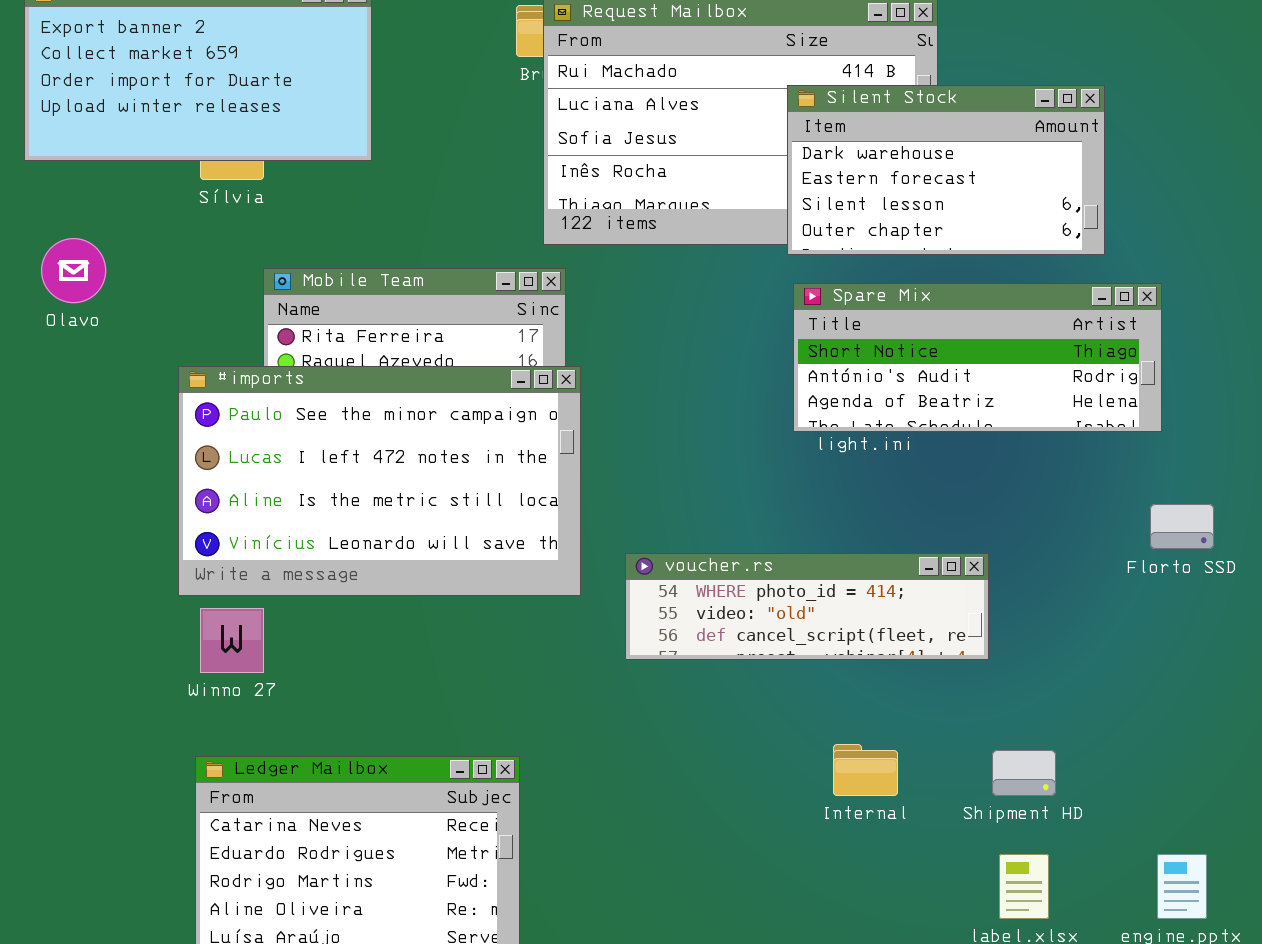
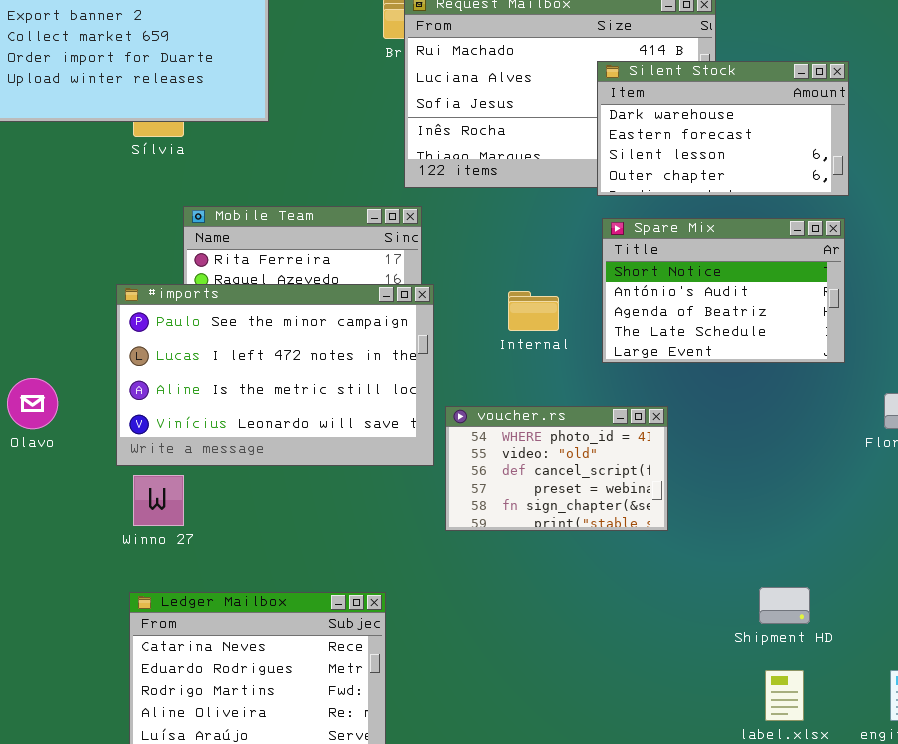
Olavo: [41,238,106,303] -> [7,378,58,429], moved
Spare Mix: [793,283,1162,432] -> [602,218,845,363], resized
voucher.rs: [625,553,989,660] -> [445,406,668,531], moved, resized
Internal: [833,744,898,796] -> [508,291,559,331], moved

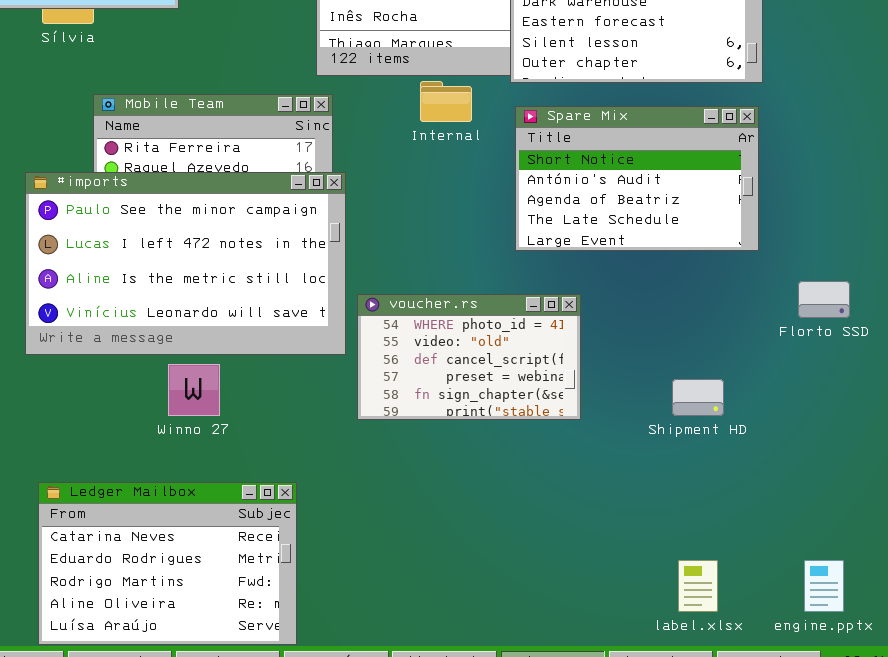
Internal: [508,291,559,331] -> [420,81,472,122], moved
Winno 27: [133,475,184,526] -> [168,364,220,416], moved
Shipment HD: [759,587,810,624] -> [672,379,724,416], moved

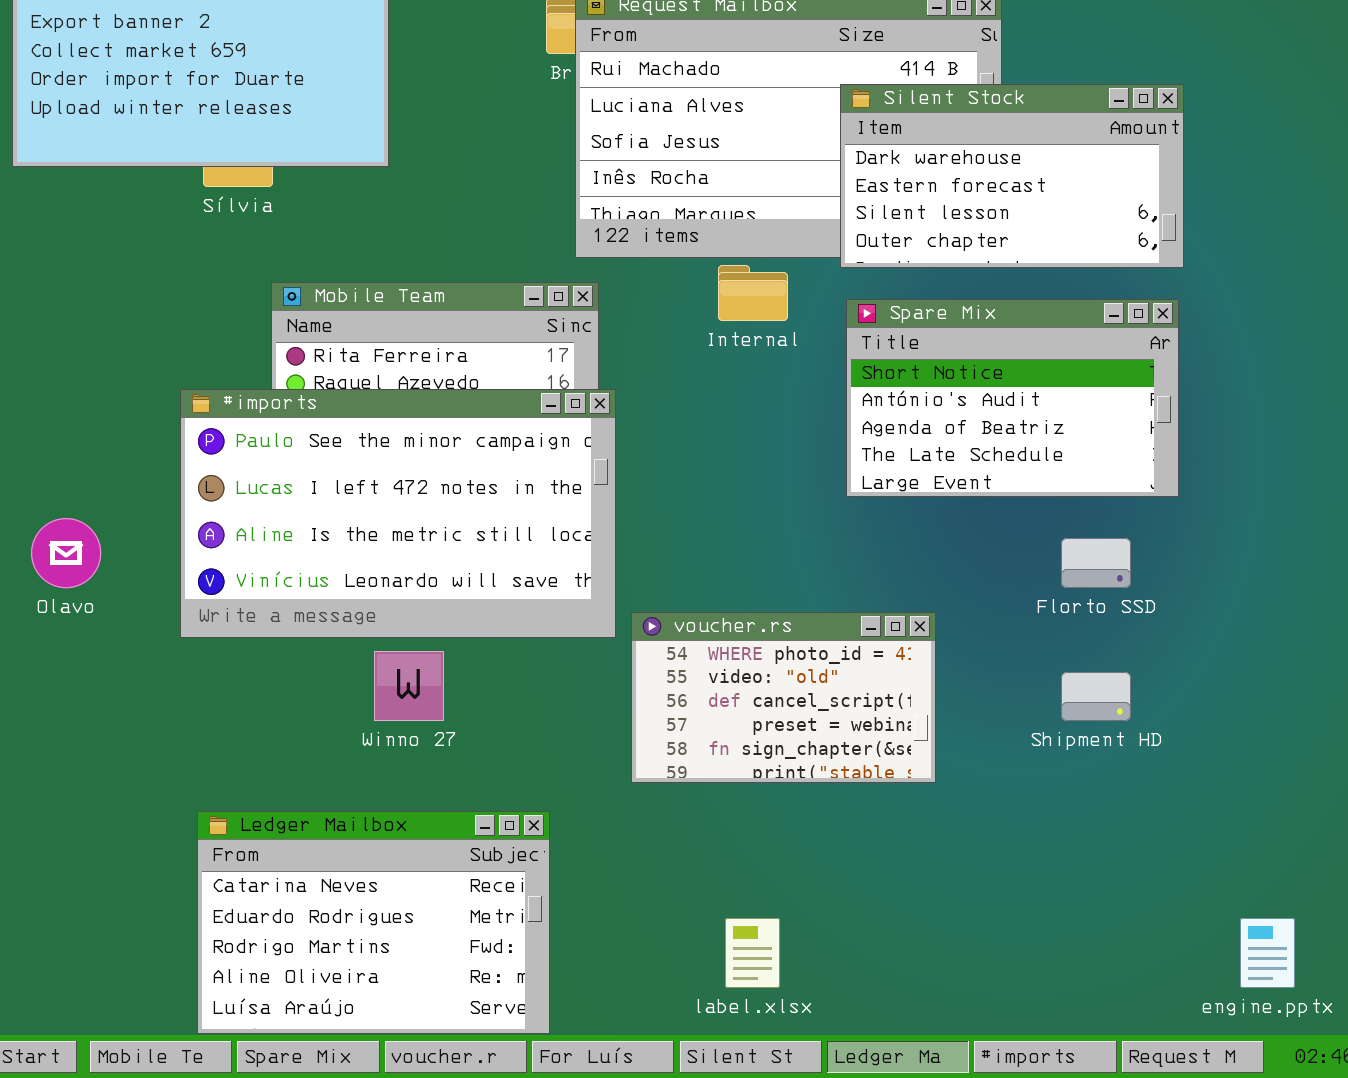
Florto SSD: [798,281,850,318] -> [1061,538,1131,588], moved
voucher.rs: [357,294,581,420] -> [631,612,936,783], moved
label.xlsx: [678,560,718,612] -> [725,918,780,988], moved

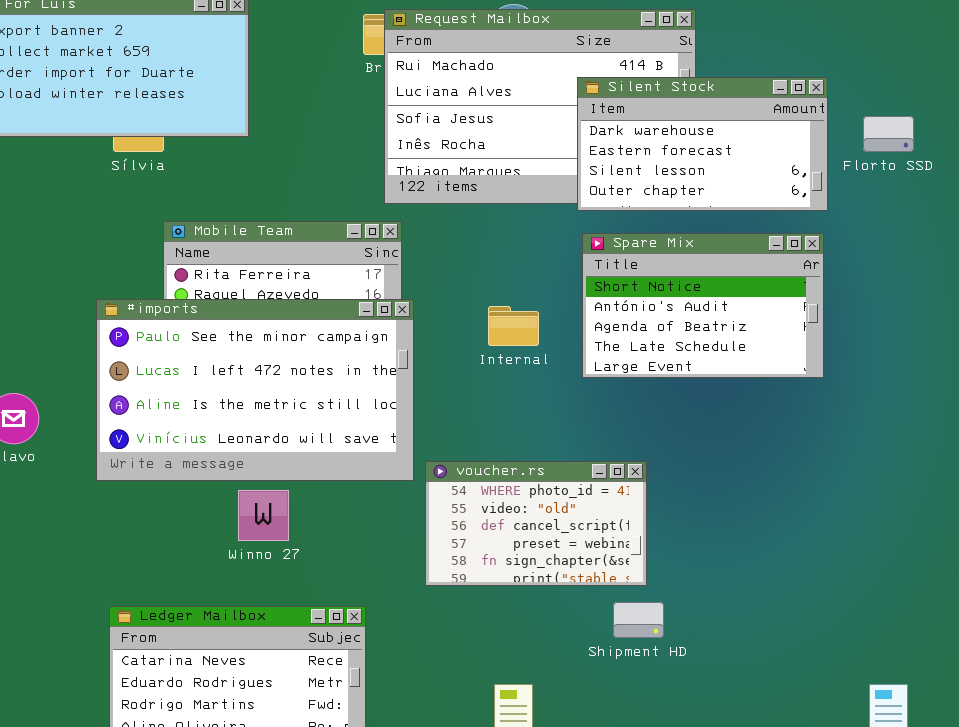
Internal: [718,265,788,321] -> [488,306,539,346], moved
Florto SSD: [1061,538,1131,588] -> [863,116,914,152], moved
Shipment HD: [1061,672,1131,721] -> [613,602,664,638], moved

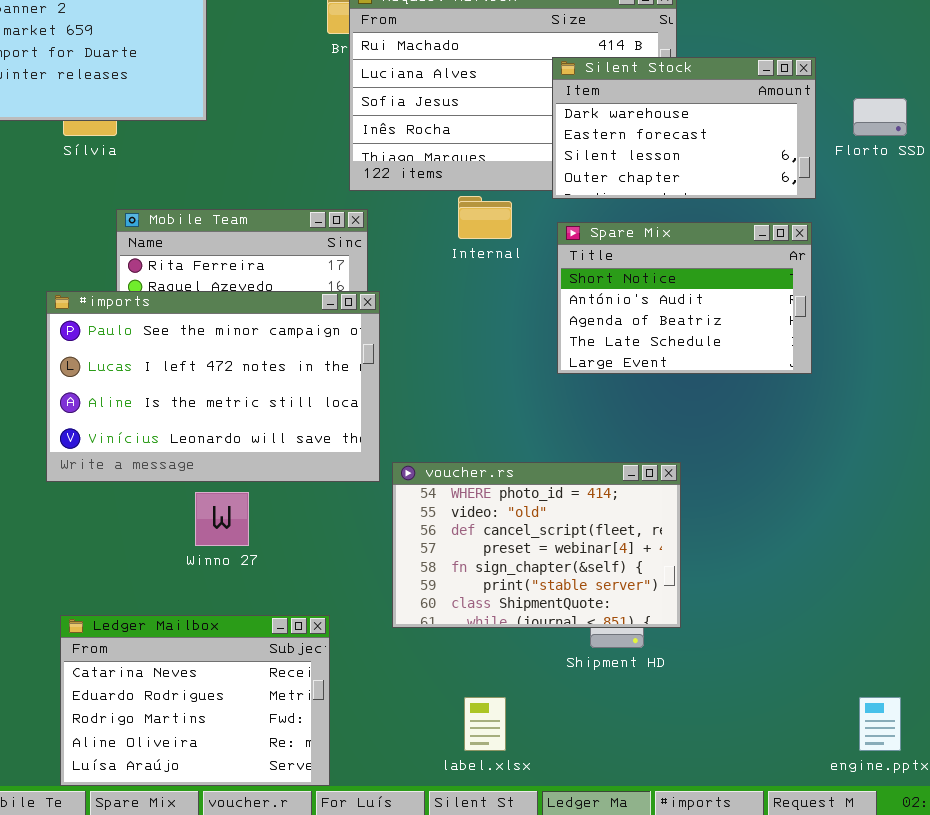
Internal: [488,306,539,346] -> [458,196,512,239], moved
voucher.rs: [425,461,647,586] -> [392,462,681,628], resized

